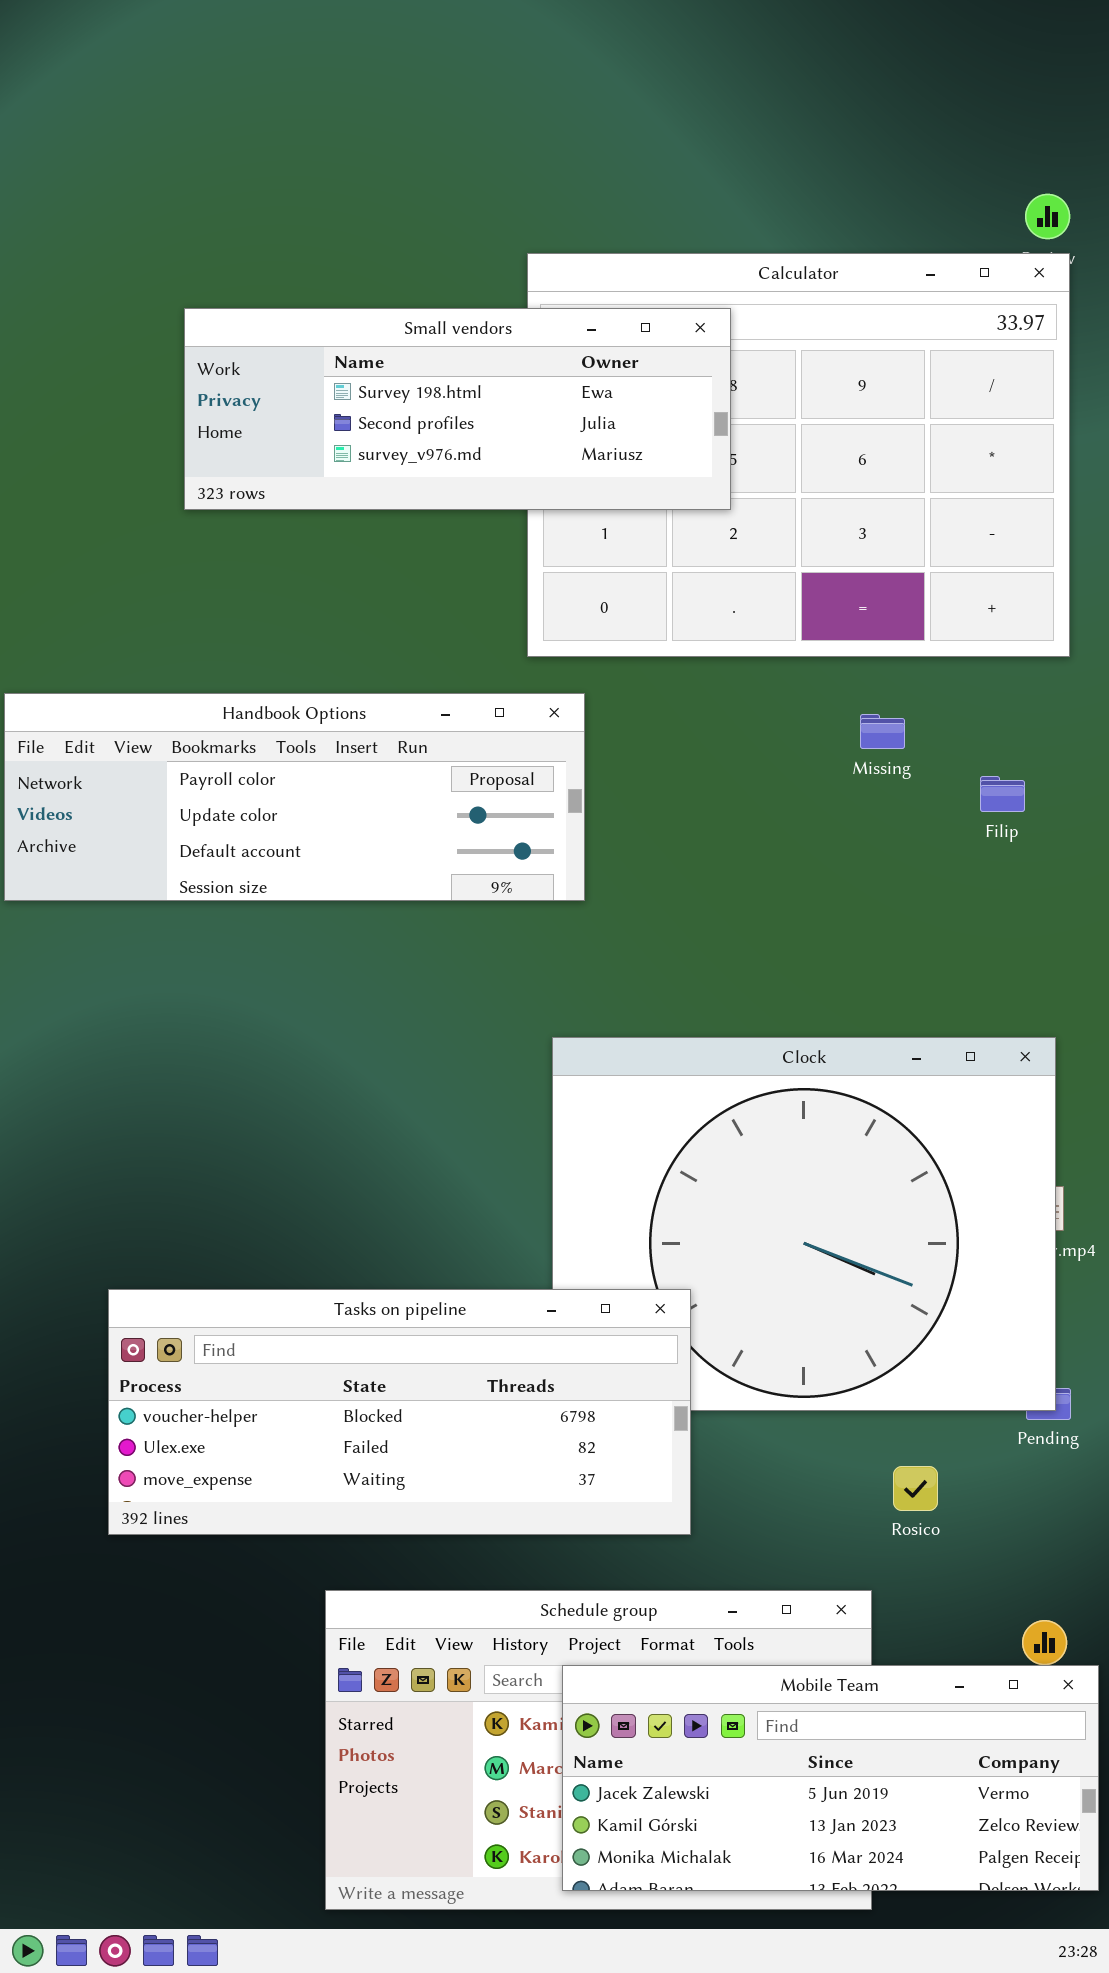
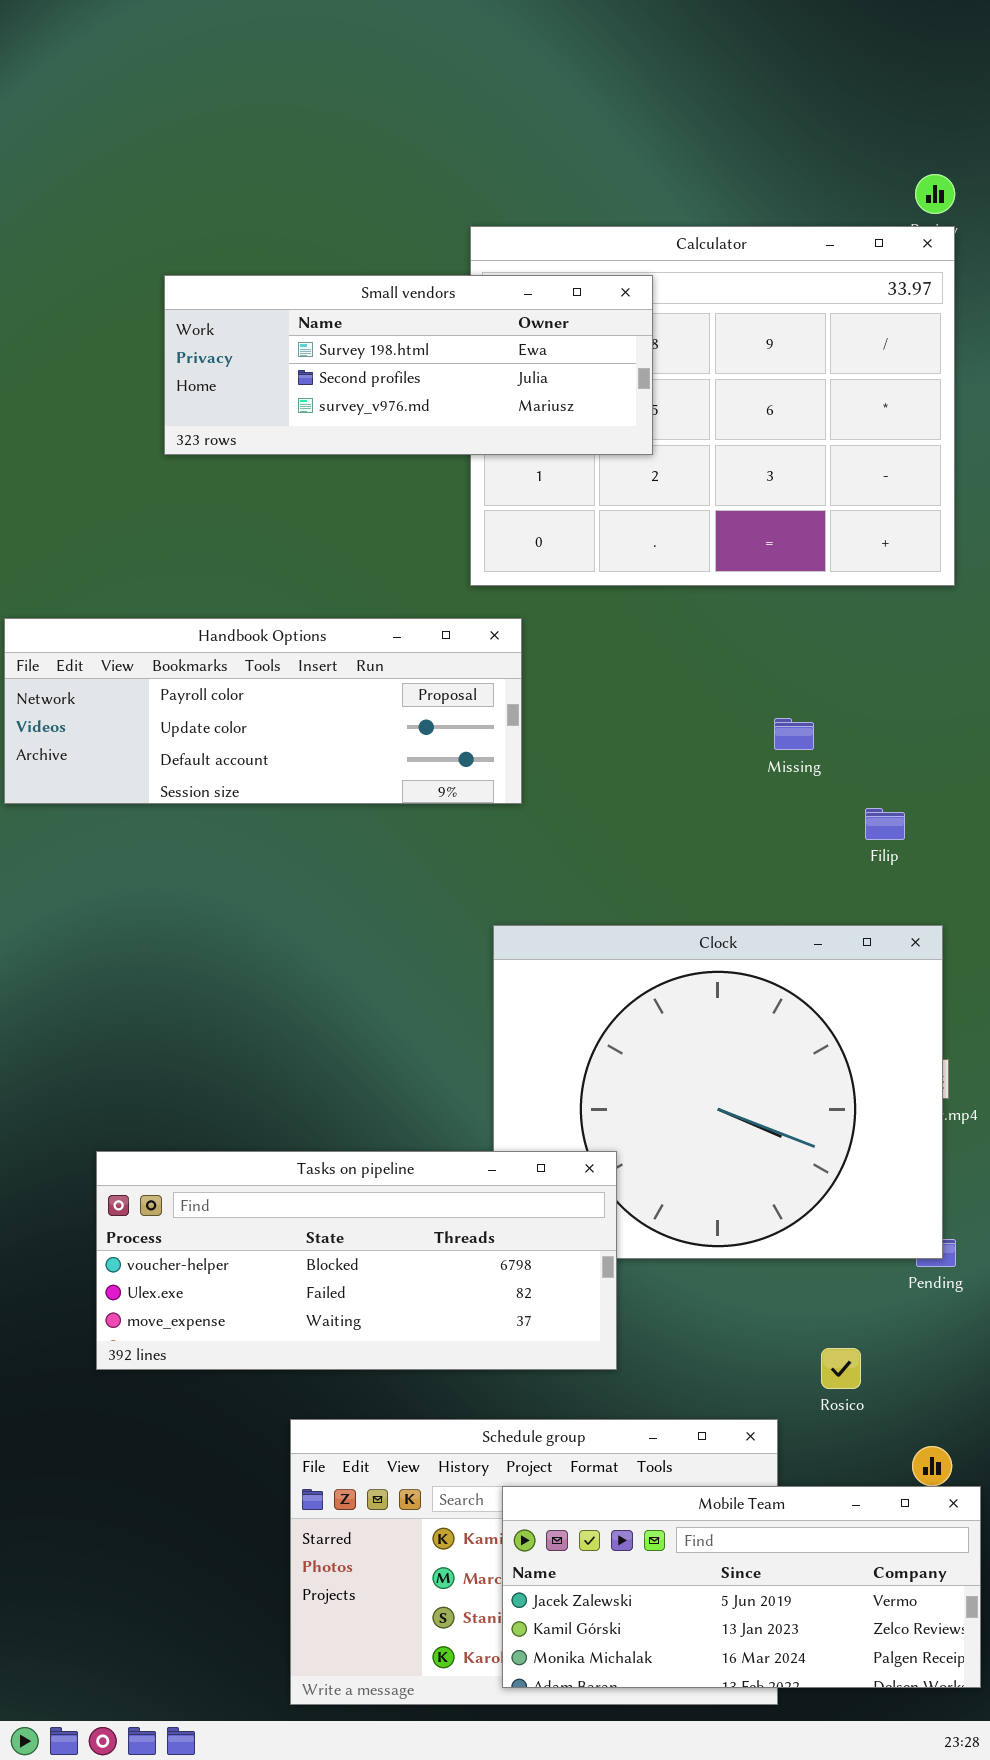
Missing: [860,714,905,749] -> [774,718,814,750], moved
Filip: [980,776,1025,812] -> [865,808,905,840], moved
Rosico: [893,1466,938,1511] -> [821,1348,861,1389], moved

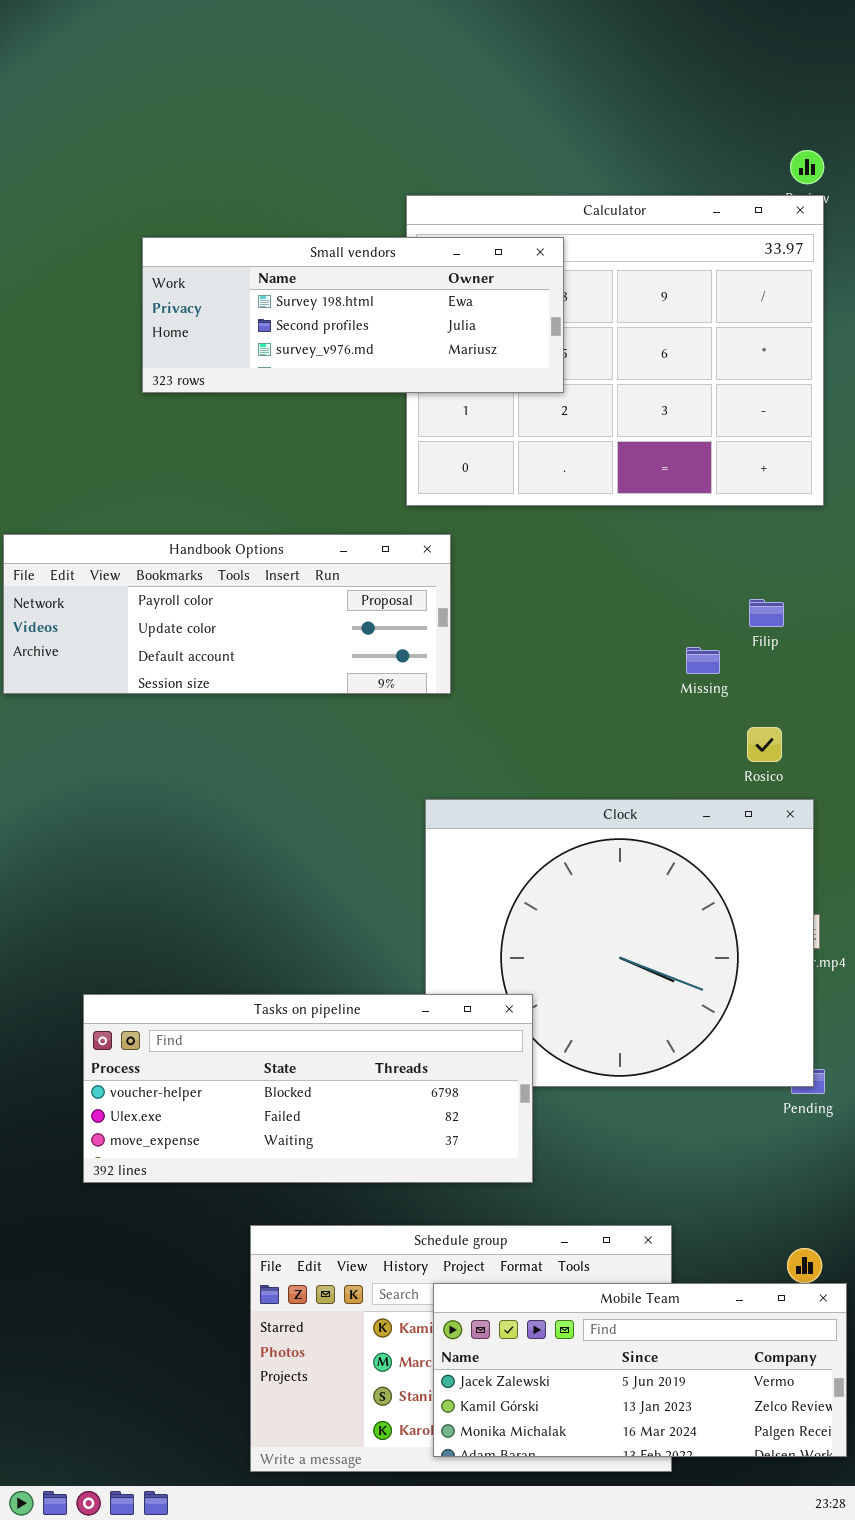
Missing: [774,718,814,750] -> [686,647,720,674], moved
Filip: [865,808,905,840] -> [749,599,784,627], moved
Rosico: [821,1348,861,1389] -> [747,727,782,762], moved

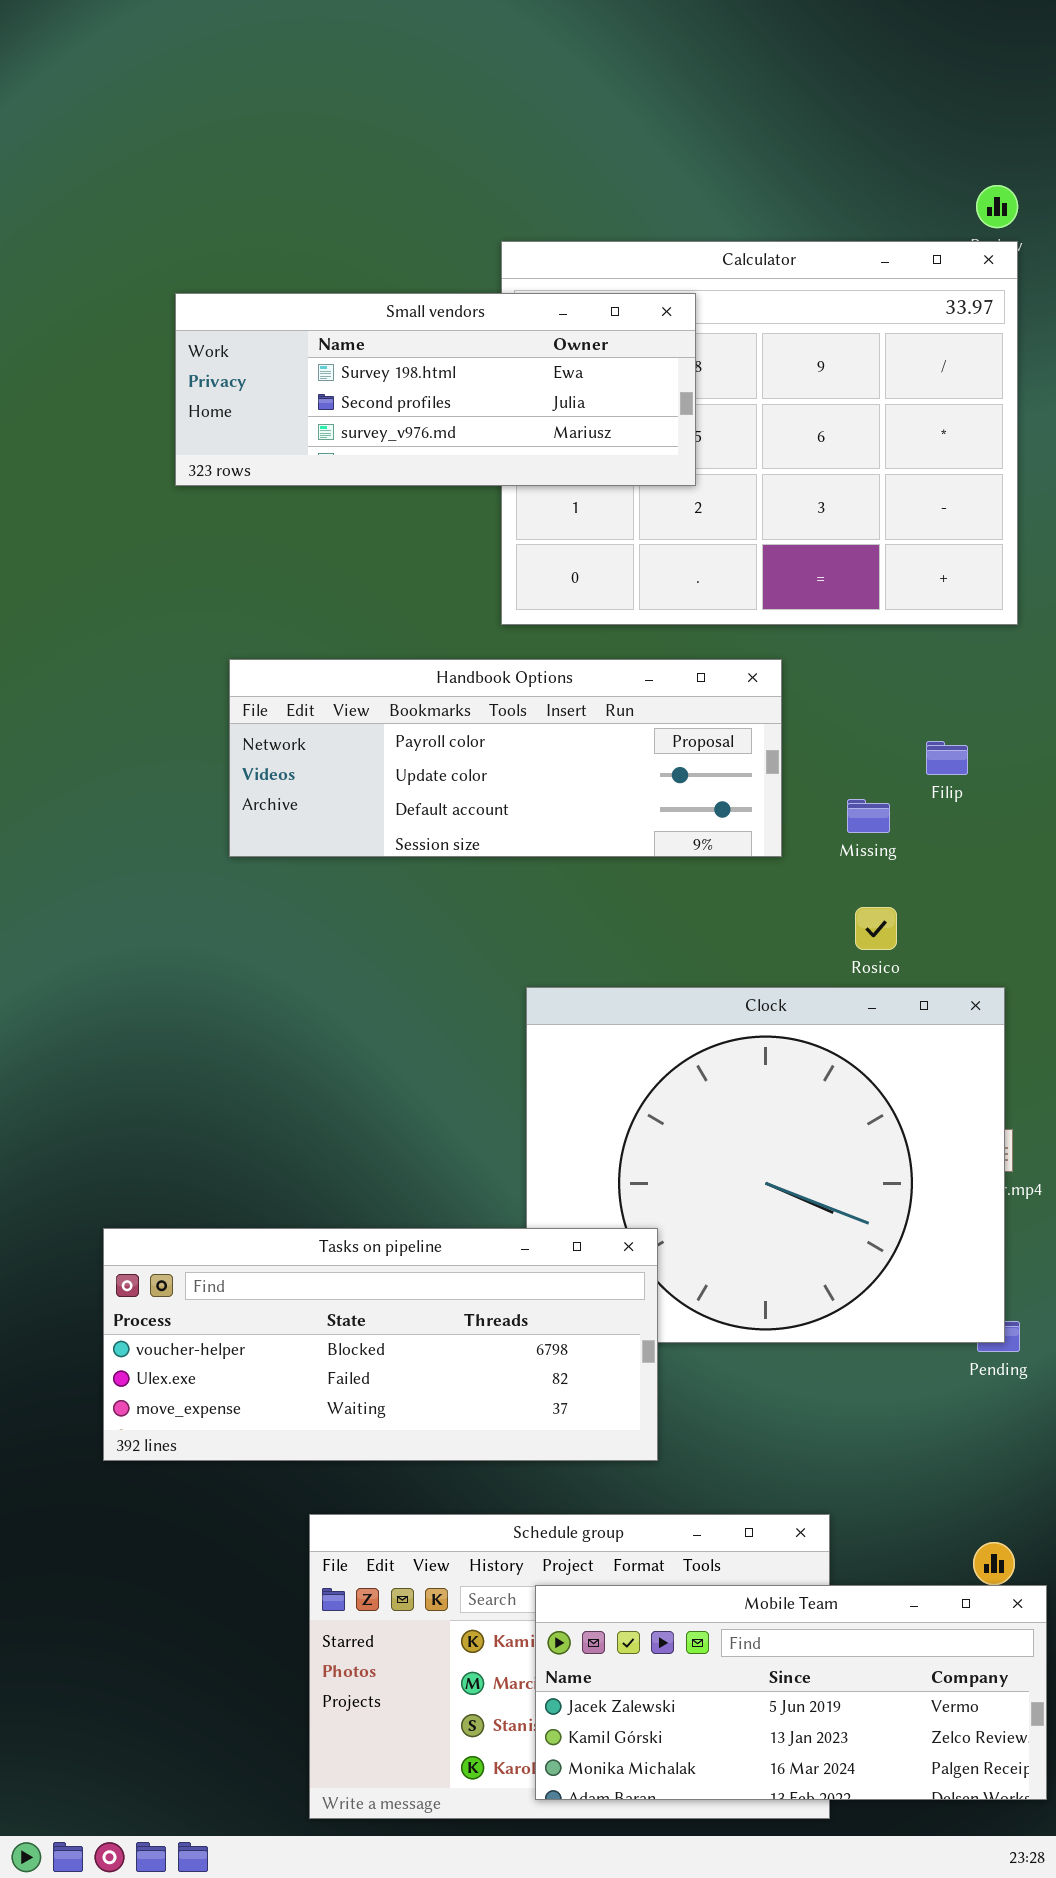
Handbook Options: [3,534,451,694] -> [229,659,782,857], moved
Rosico: [747,727,782,762] -> [855,907,897,950], moved

